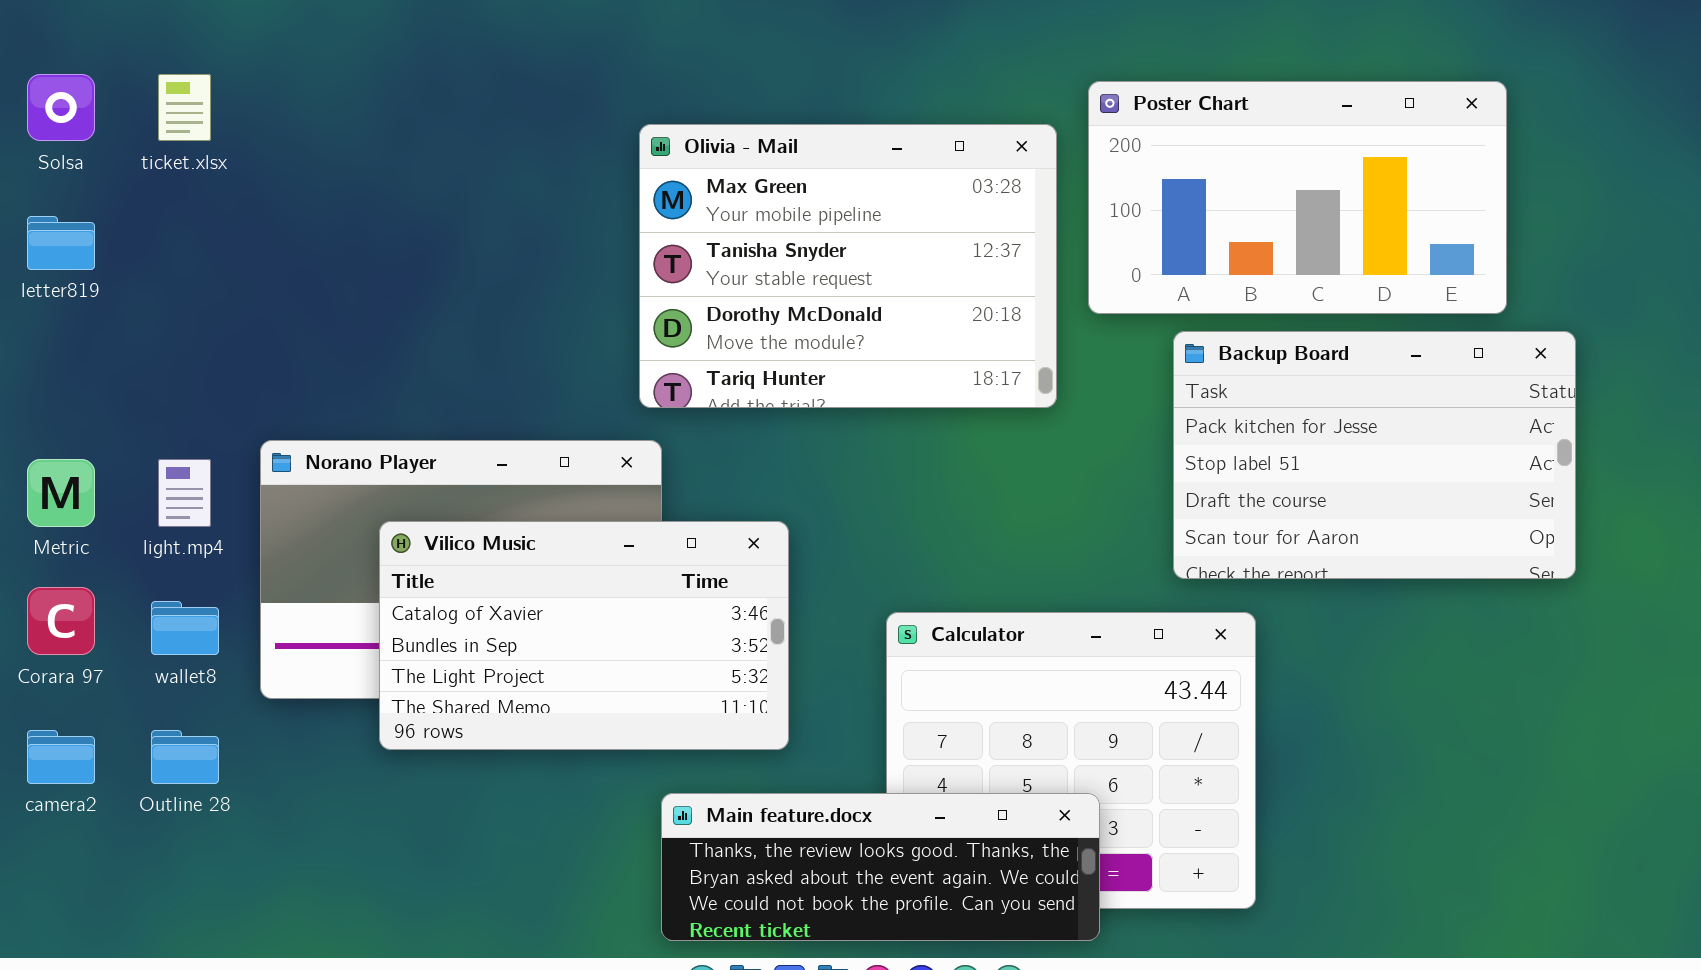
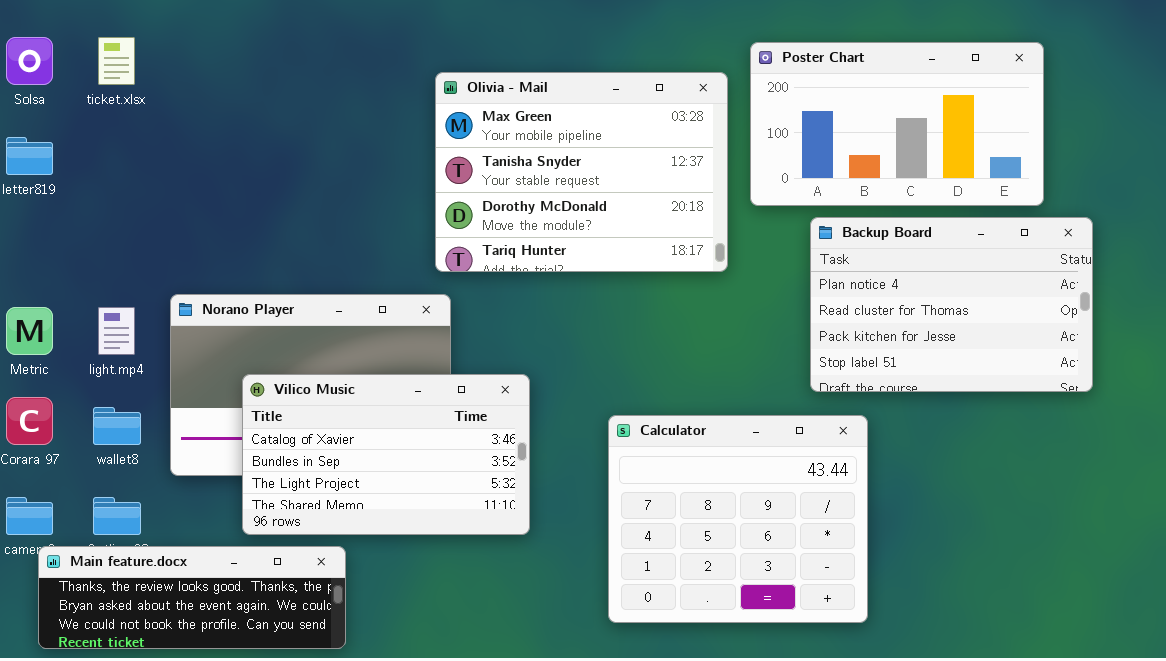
Backup Board: [1173,331,1576,579] -> [810,217,1093,392], scrolled up 2 rows
Vilico Music: [379,521,789,750] -> [242,374,530,535], moved
Main feature.docx: [661,793,1100,941] -> [38,546,346,649], moved

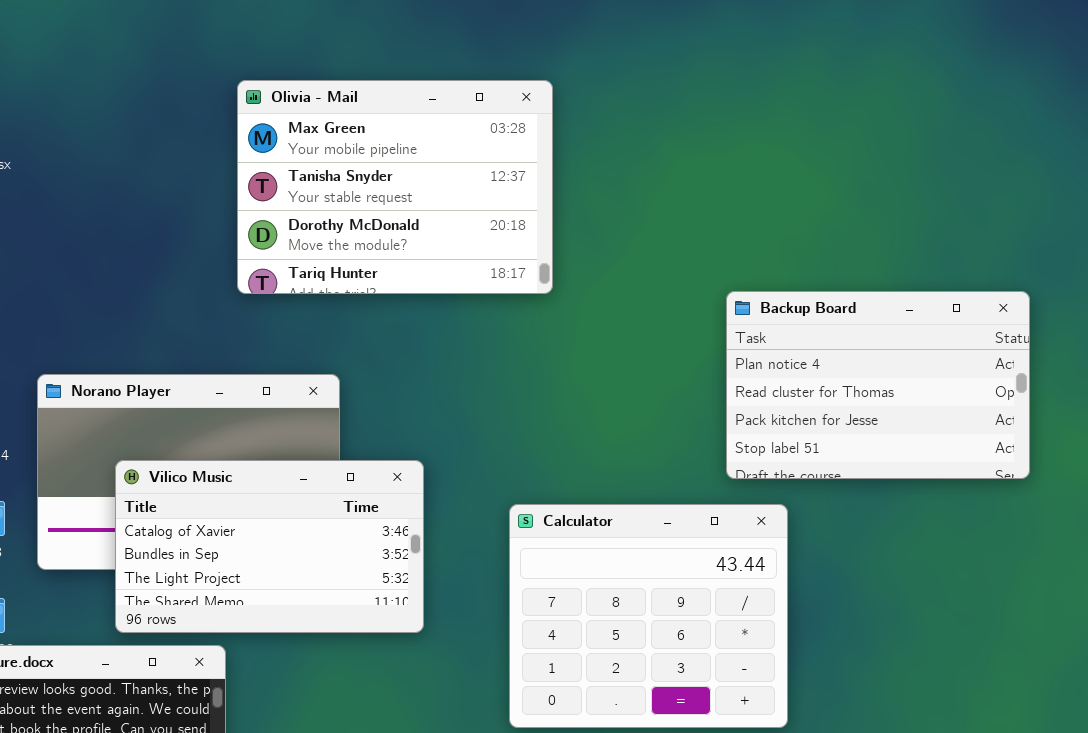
Poster Chart: [750,42,1044,206] -> none, closed
Olivia - Mail: [435,72,728,272] -> [237,80,553,294], moved

